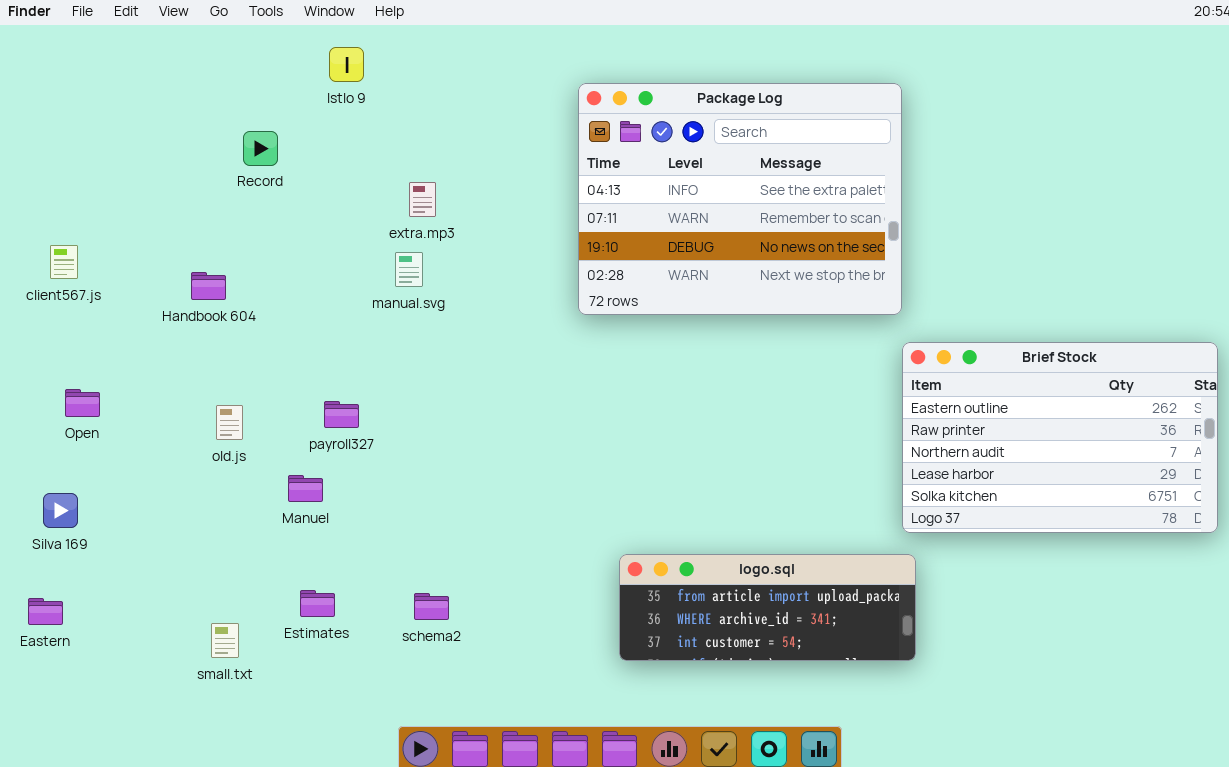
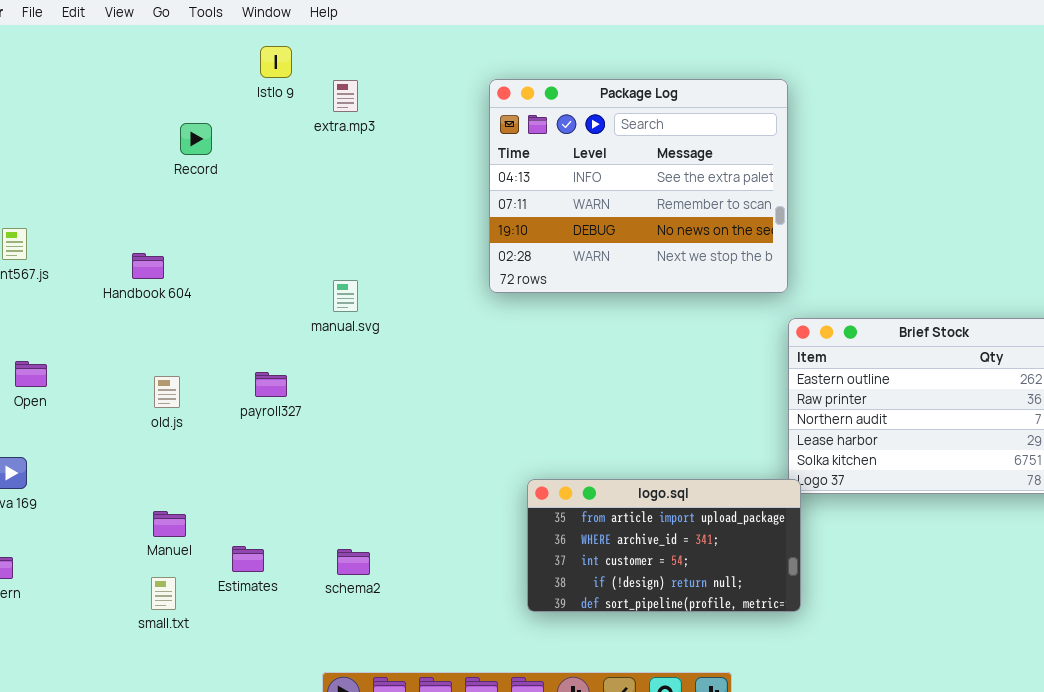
extra.mp3: [409,182,436,217] -> [333,80,358,112], moved
manual.svg: [395,252,423,287] -> [333,280,358,312], moved
Manuel: [288,475,323,502] -> [153,511,186,537], moved
logo.sql: [619,554,916,661] -> [527,479,801,612], resized

